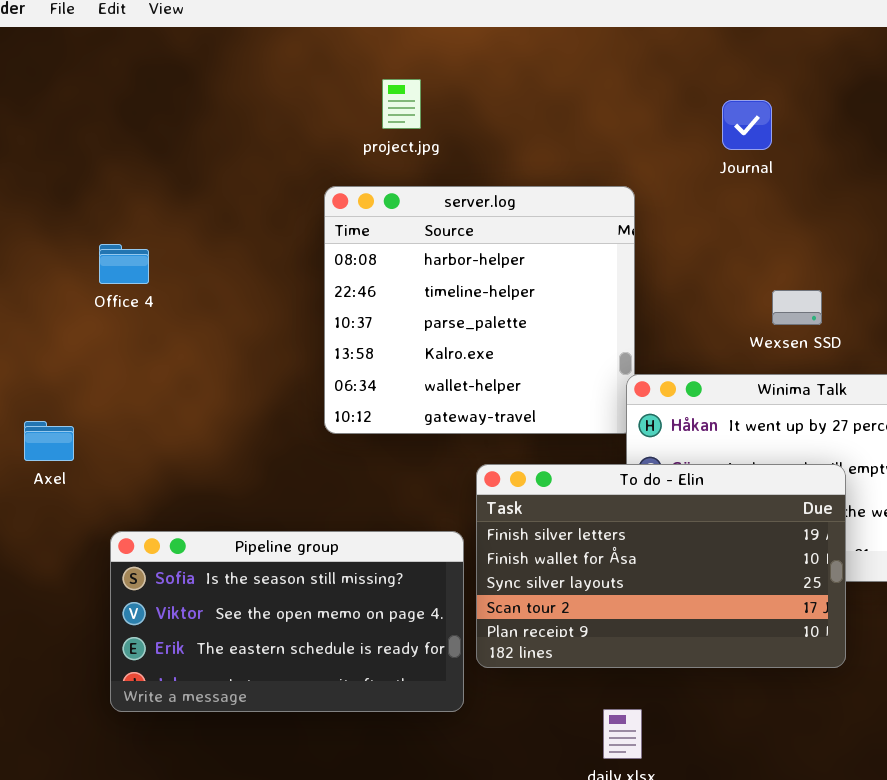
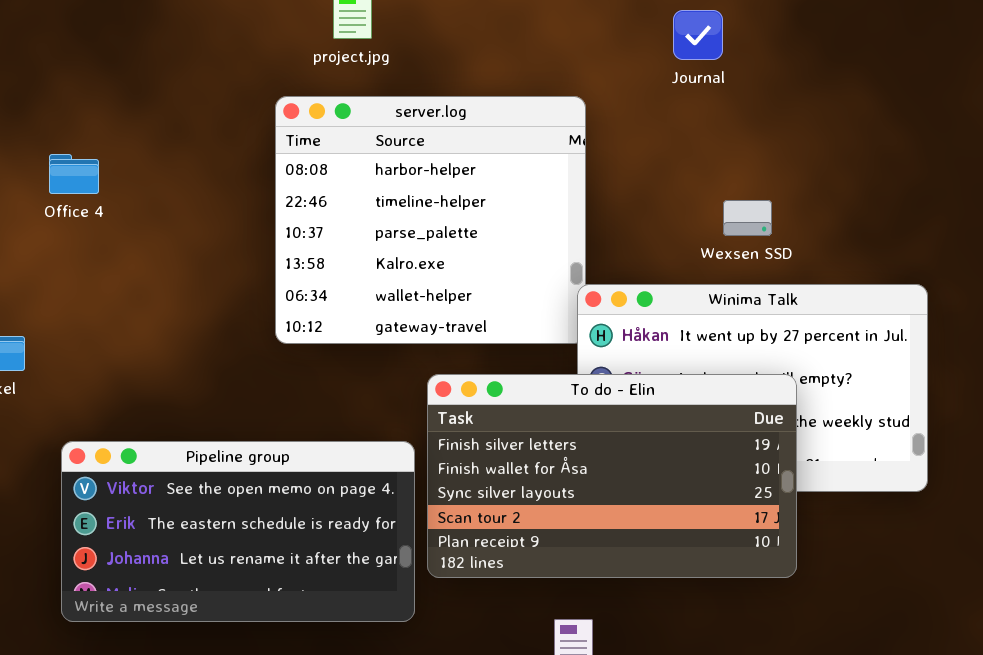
Pipeline group: [110,531,464,712] -> [61,441,415,622], scrolled down 1 row

